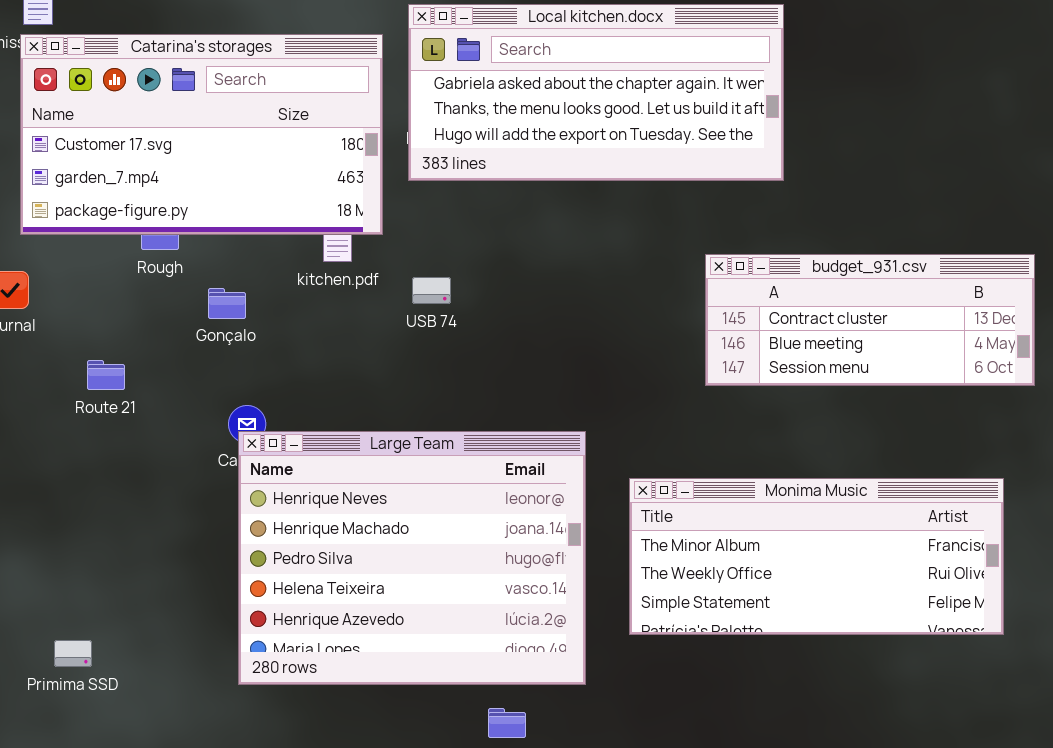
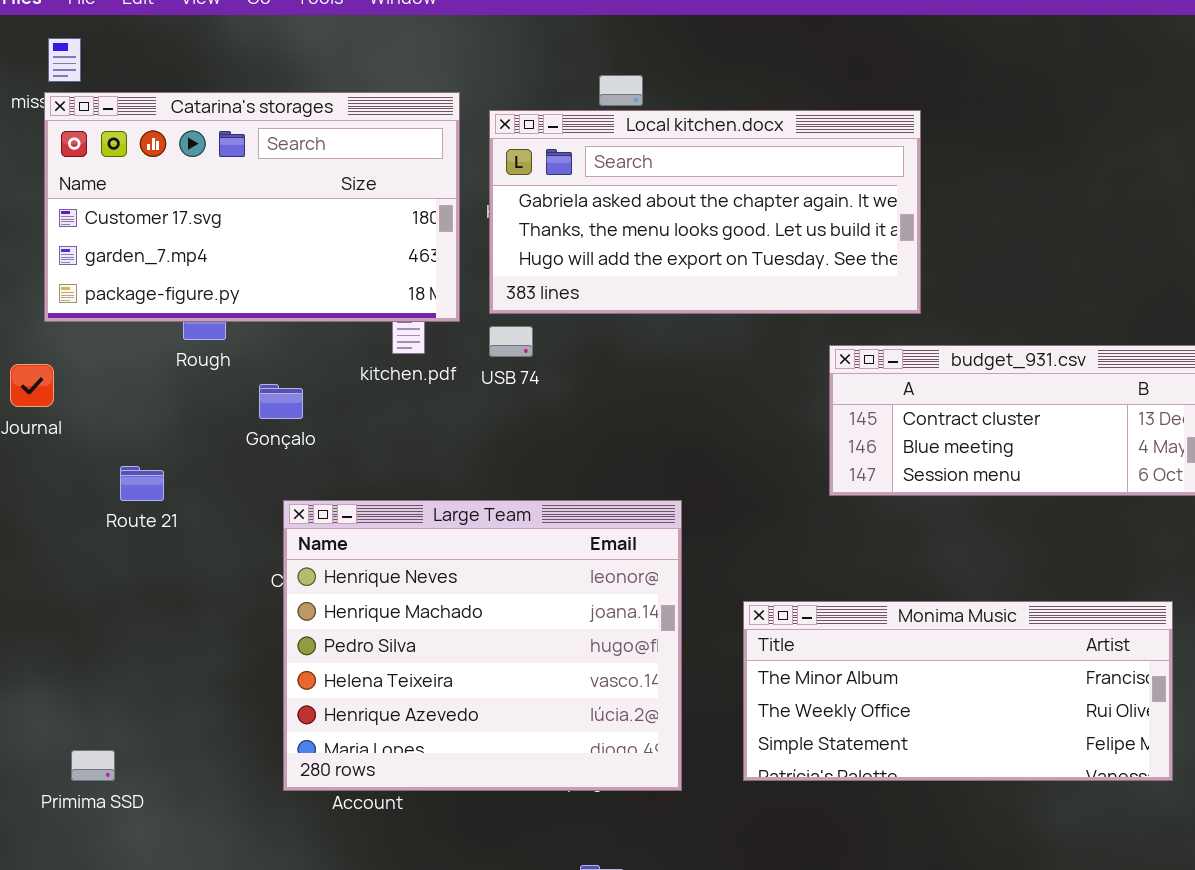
Local kitchen.docx: [408,4,784,181] -> [489,110,921,314], moved
USB 74: [412,277,451,304] -> [489,326,533,357], moved
Large Team: [238,431,586,685] -> [283,500,682,791], moved
Primima SSD: [54,640,92,667] -> [71,750,115,781], moved

